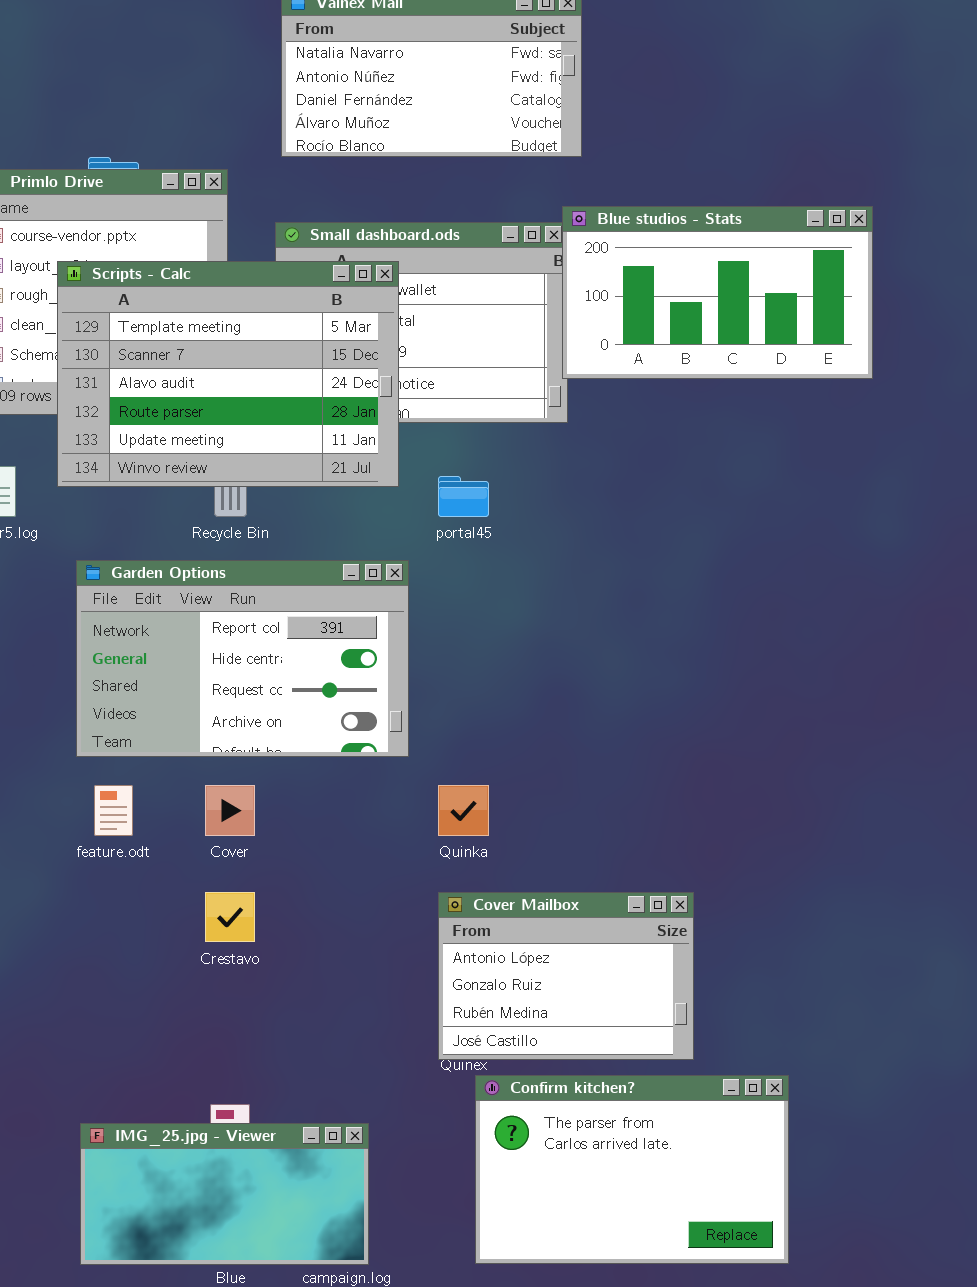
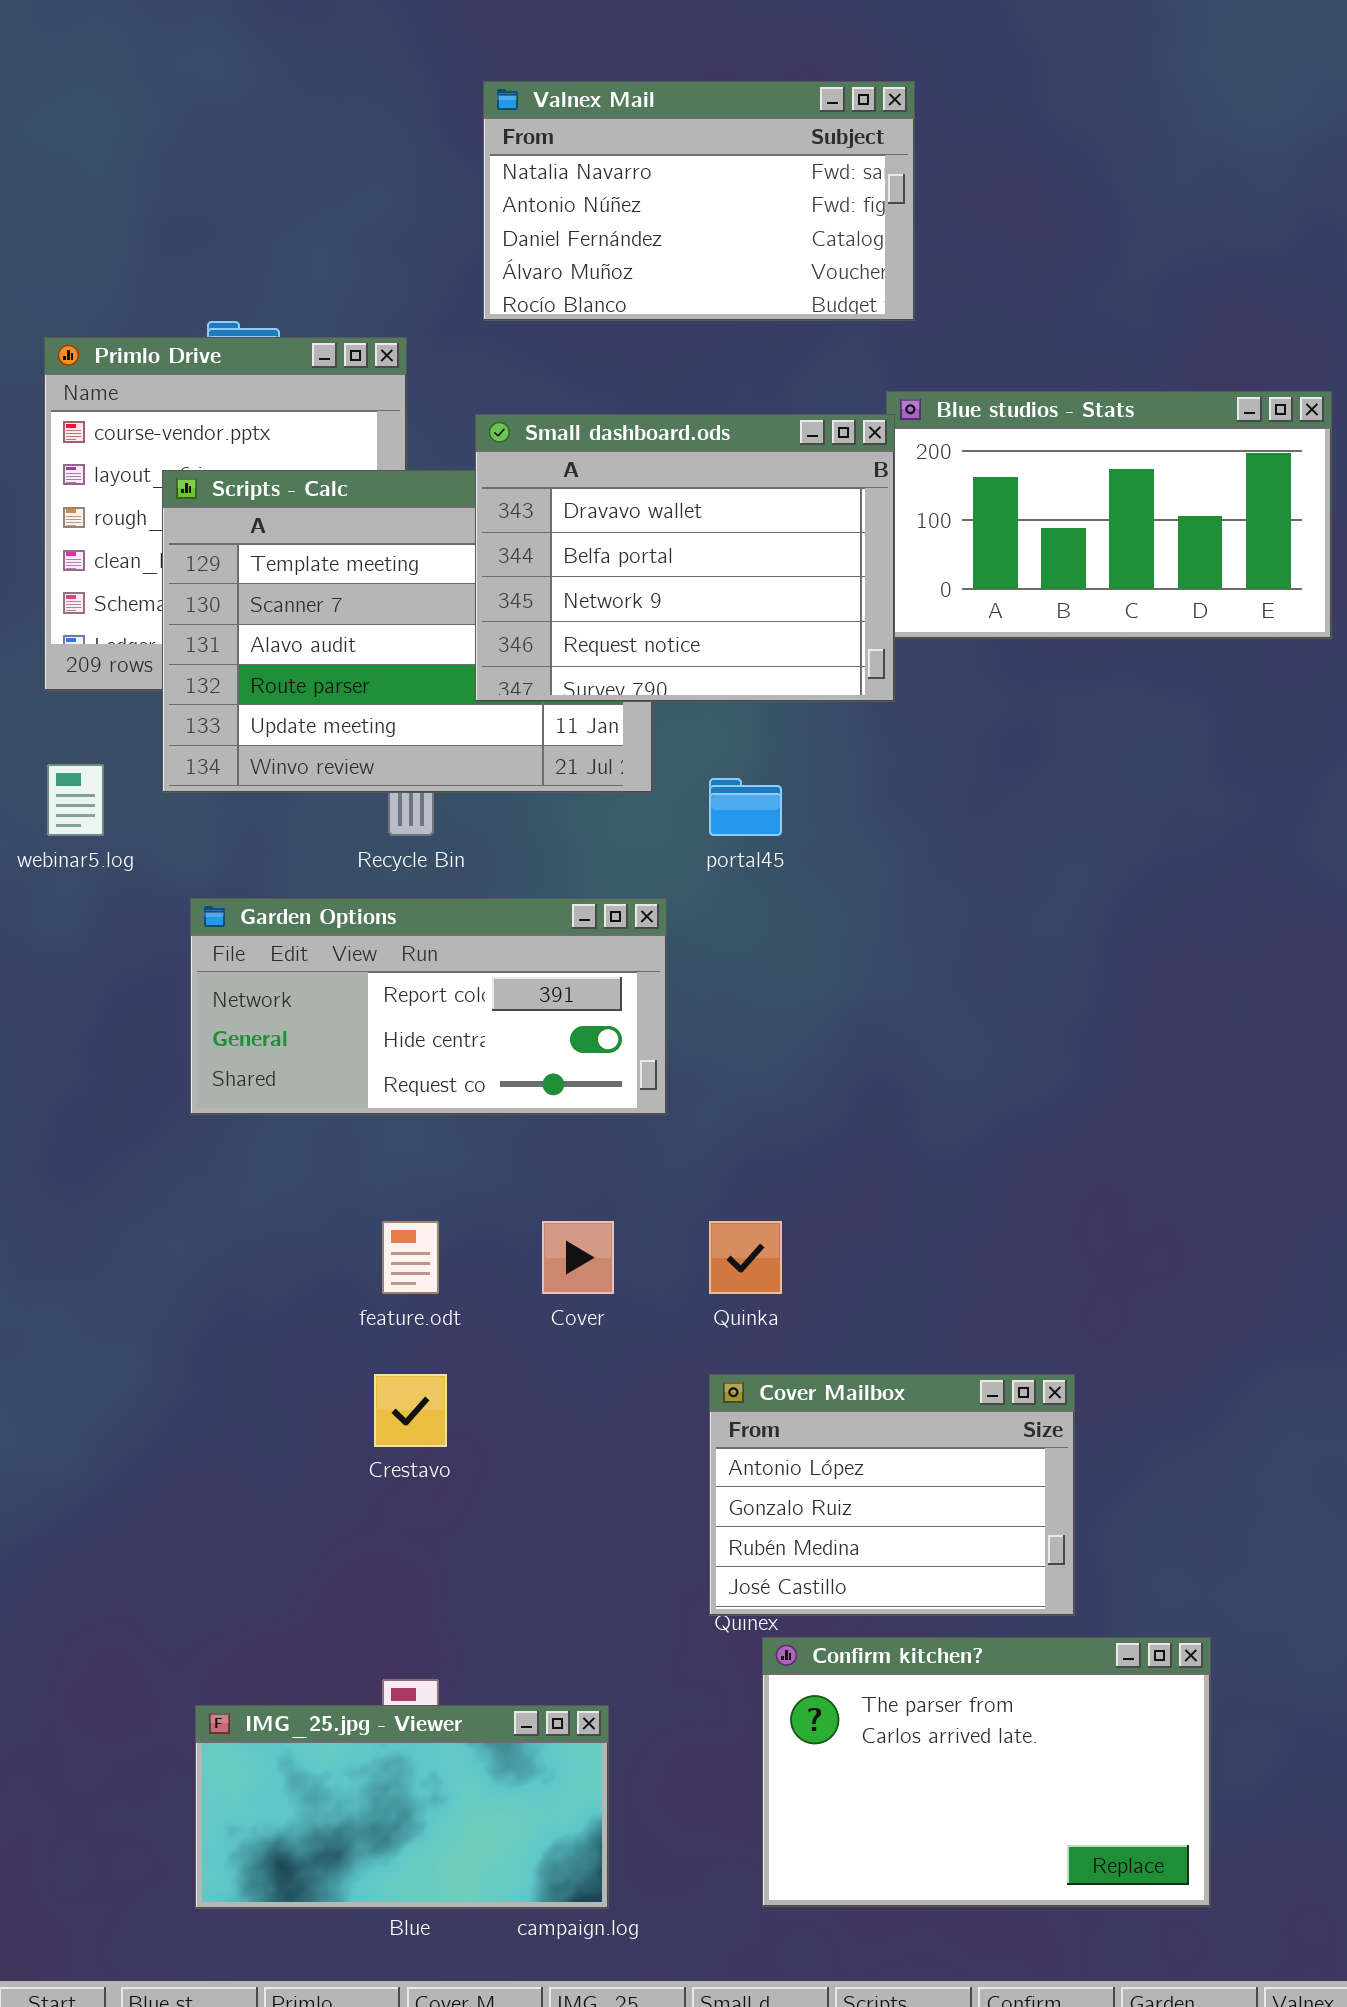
Small dashboard.ods: [275,222,568,423] -> [475,414,895,702], raised
Garden Options: [76,560,409,757] -> [190,898,667,1115], resized
feature.odt: [94,785,133,836] -> [382,1221,439,1294], moved
Cover: [205,785,255,836] -> [542,1221,614,1294], moved

